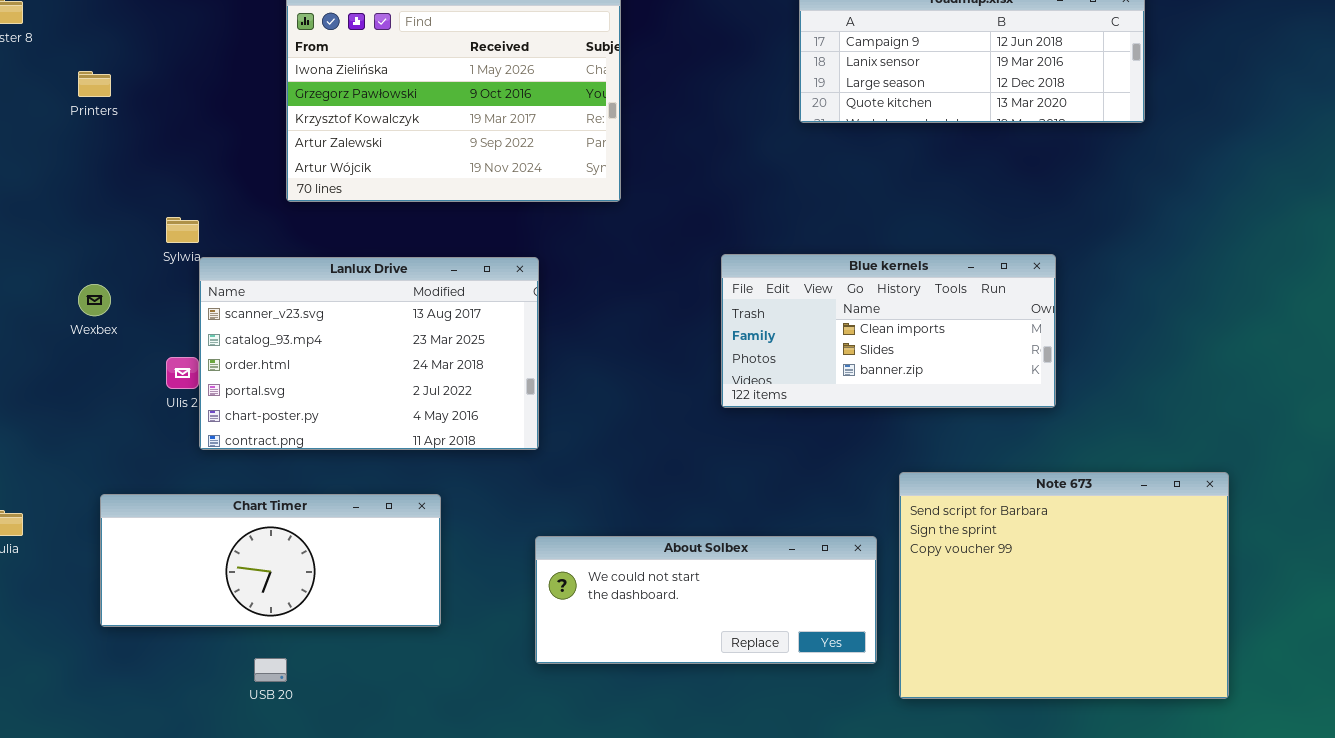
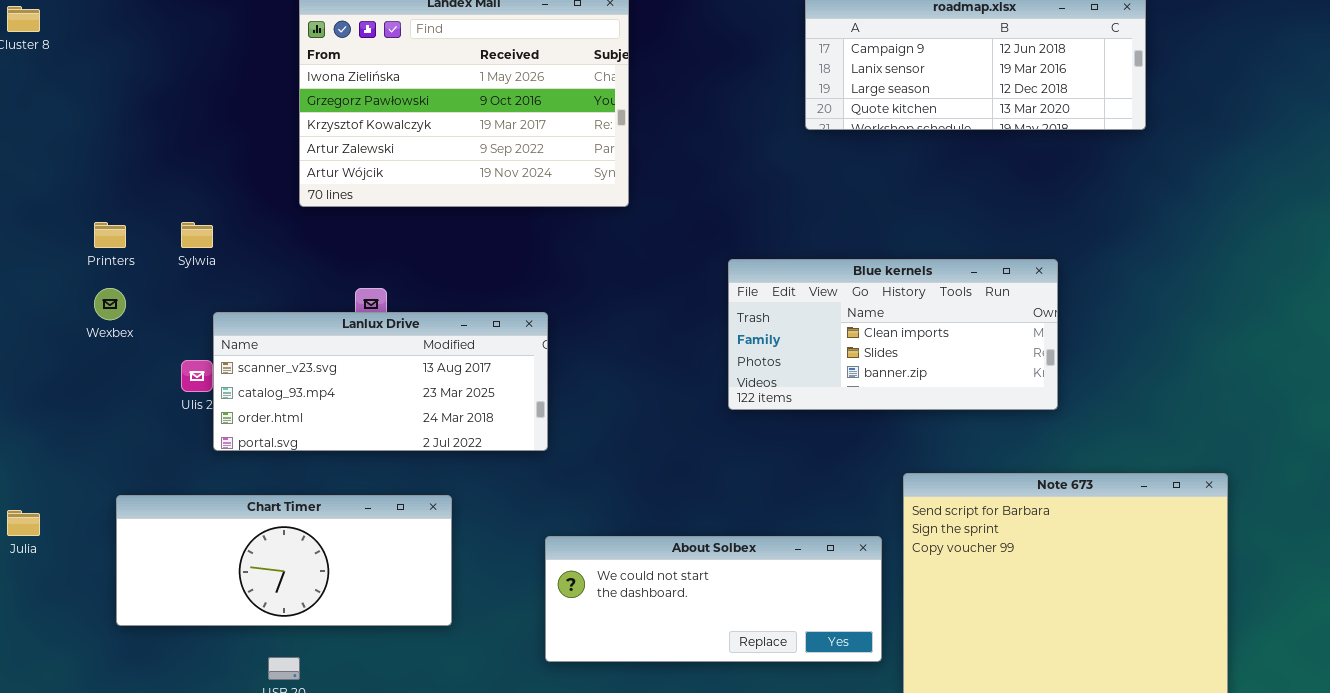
Printers: [78,71,111,97] -> [94,222,126,248], moved
Lanlux Drive: [199,257,539,450] -> [213,312,548,451], resized

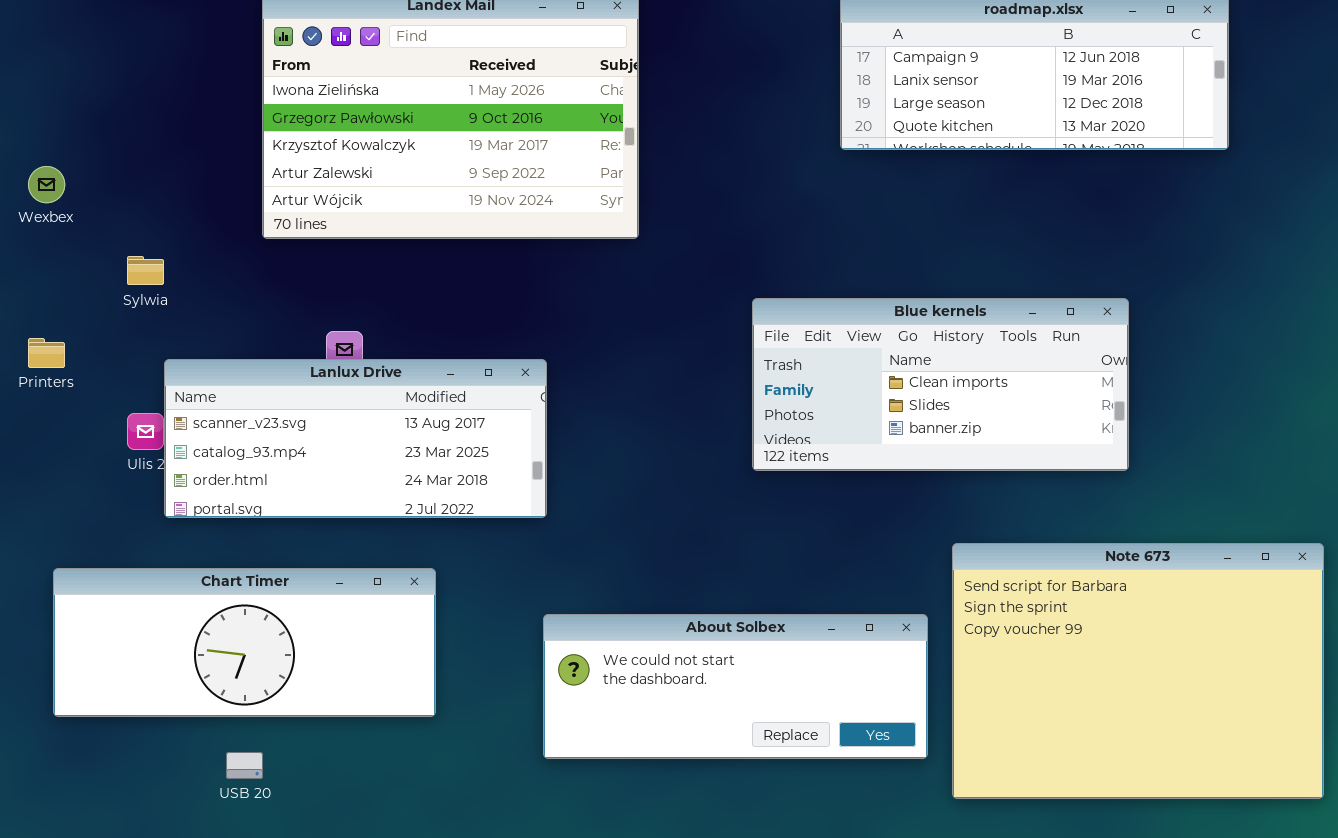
Printers: [94,222,126,248] -> [28,338,65,368], moved
Wexbex: [94,288,126,320] -> [28,166,65,203], moved

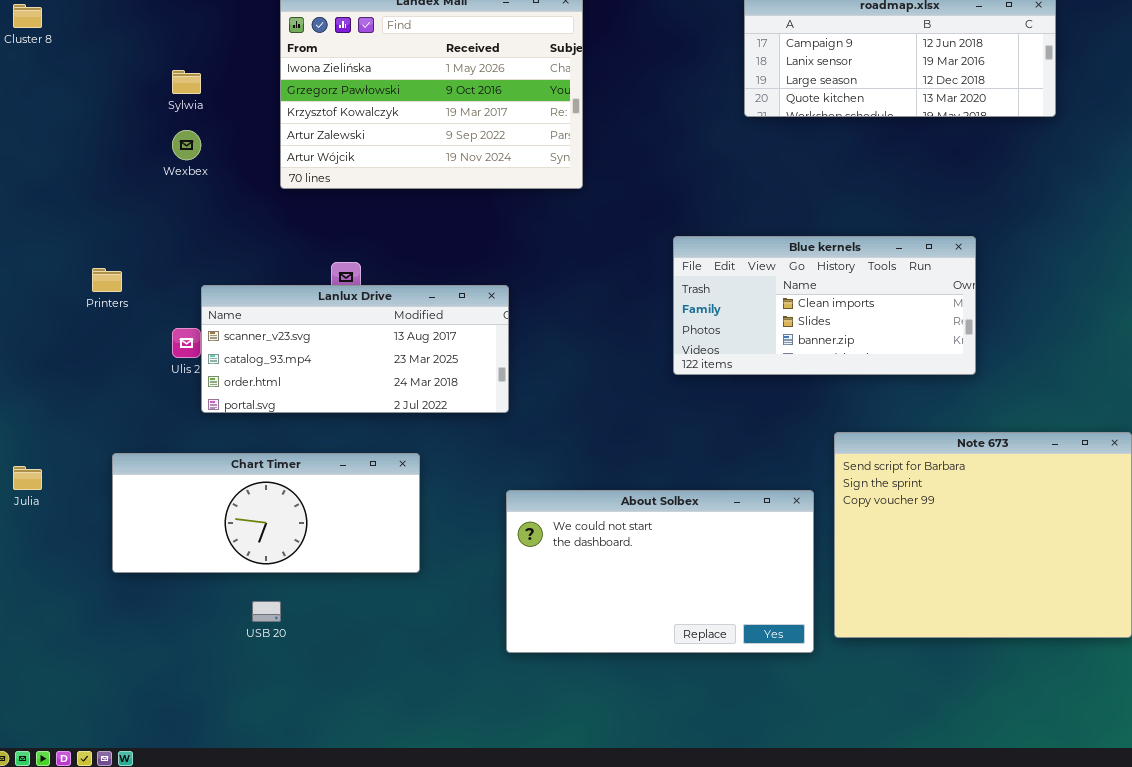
Wexbex: [28,166,65,203] -> [172,130,201,160], moved
Sylwia: [127,256,164,285] -> [172,70,201,94], moved
About Solbex: [543,614,928,759] -> [506,490,814,653], resized

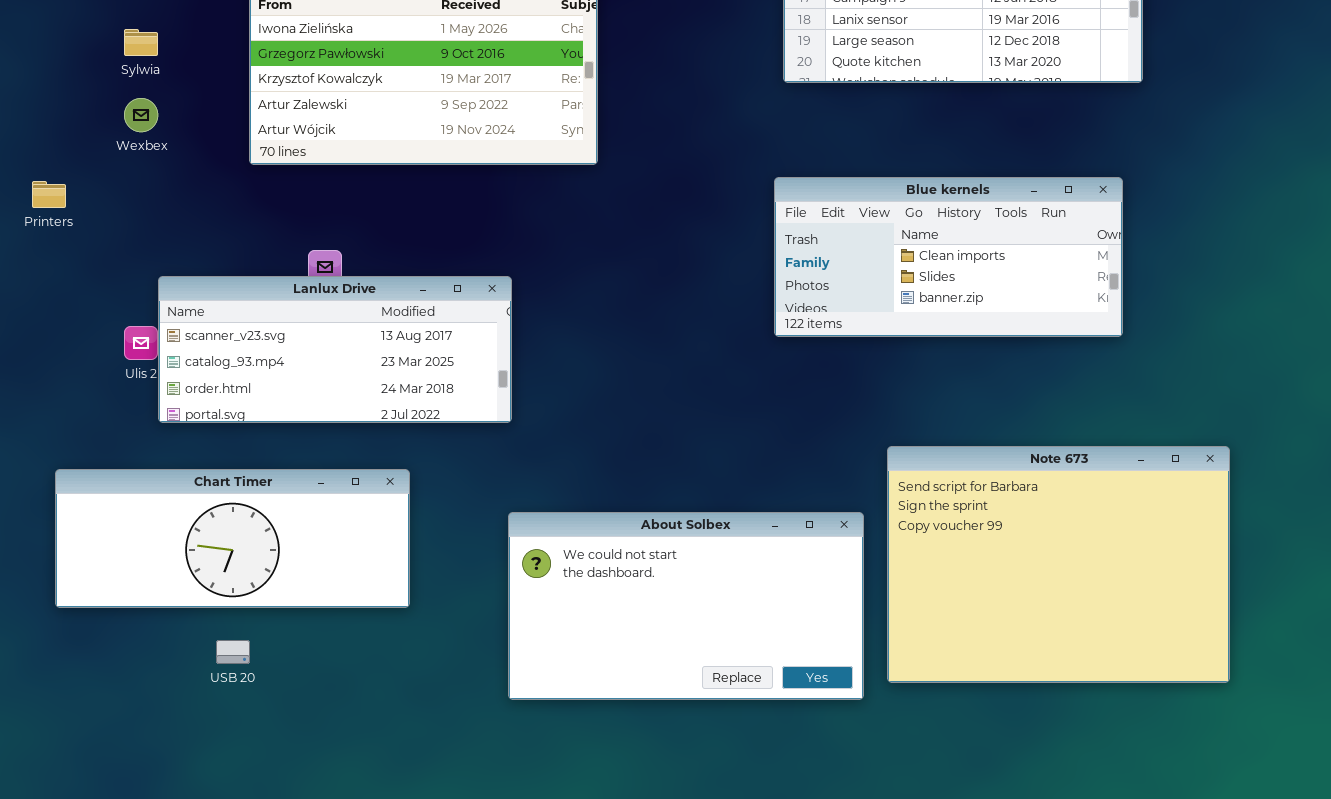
Blue kernels: [673,236,976,375] -> [774,177,1123,337], moved
Printers: [92,268,122,292] -> [32,181,66,208], moved

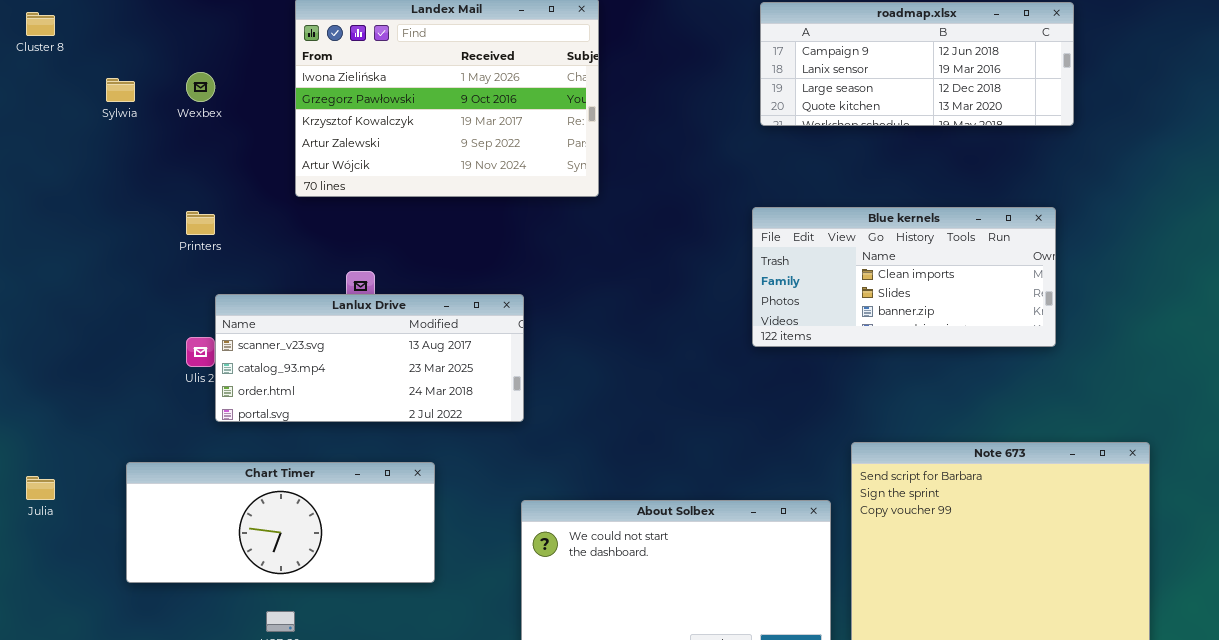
Sylwia: [124,29,158,56] -> [106,78,135,102], moved
Wexbex: [124,98,158,132] -> [186,72,215,102], moved
Printers: [32,181,66,208] -> [186,211,215,235], moved

